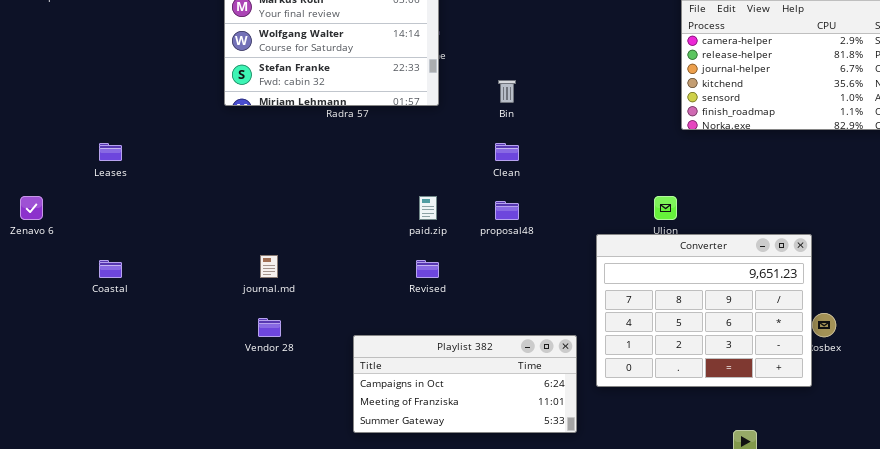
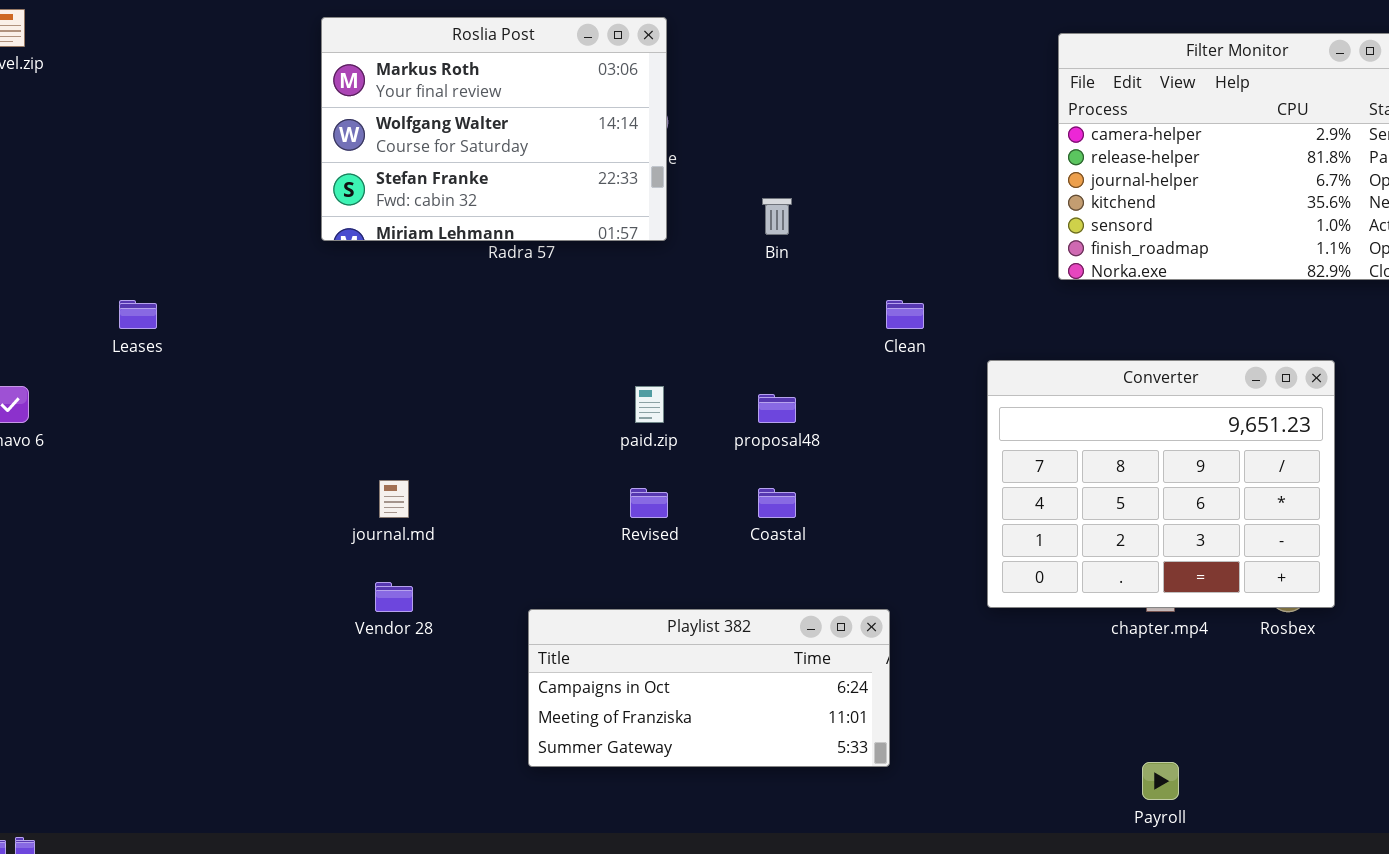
Clean: [495,143,519,161] -> [886,300,924,329], moved
Converter: [596,234,812,387] -> [987,360,1335,608], moved
Coastal: [99,260,122,278] -> [758,488,796,518], moved

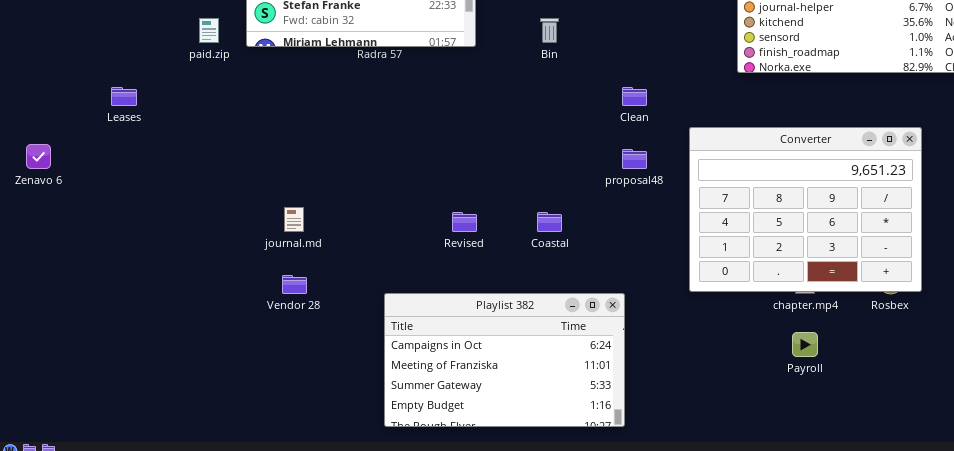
paid.zip: [635,386,664,423] -> [199,18,219,43], moved
proposal48: [758,394,796,423] -> [622,149,647,169], moved
Playlist 382: [528,609,890,767] -> [384,293,625,427], resized
Payroll: [1142,762,1179,800] -> [792,332,818,357], moved

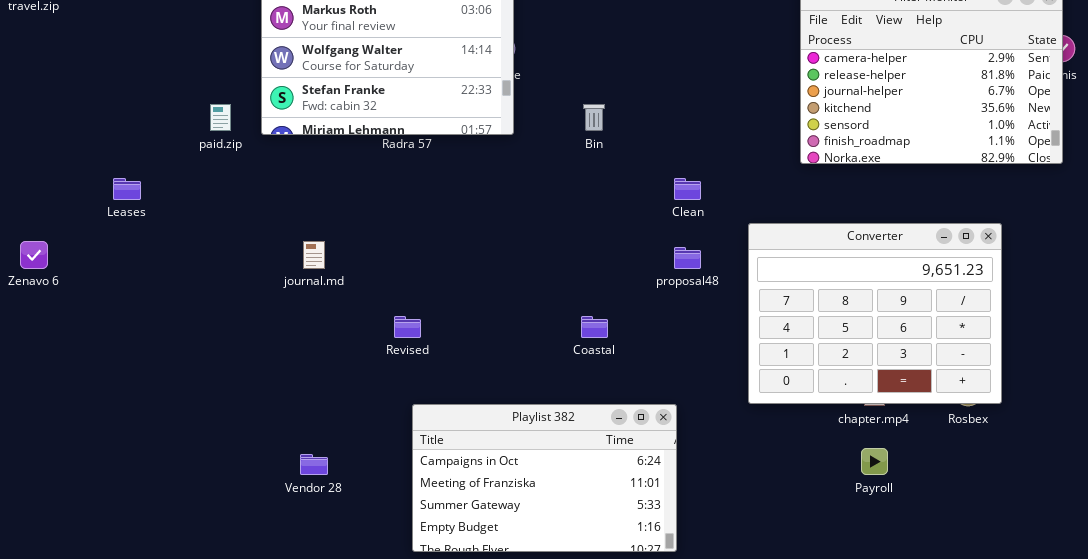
journal.md: [284,207,304,232] -> [303,241,325,269], moved
Revised: [452,212,477,232] -> [394,316,421,338], moved
Vendor 28: [282,275,307,294] -> [300,454,328,475], moved

